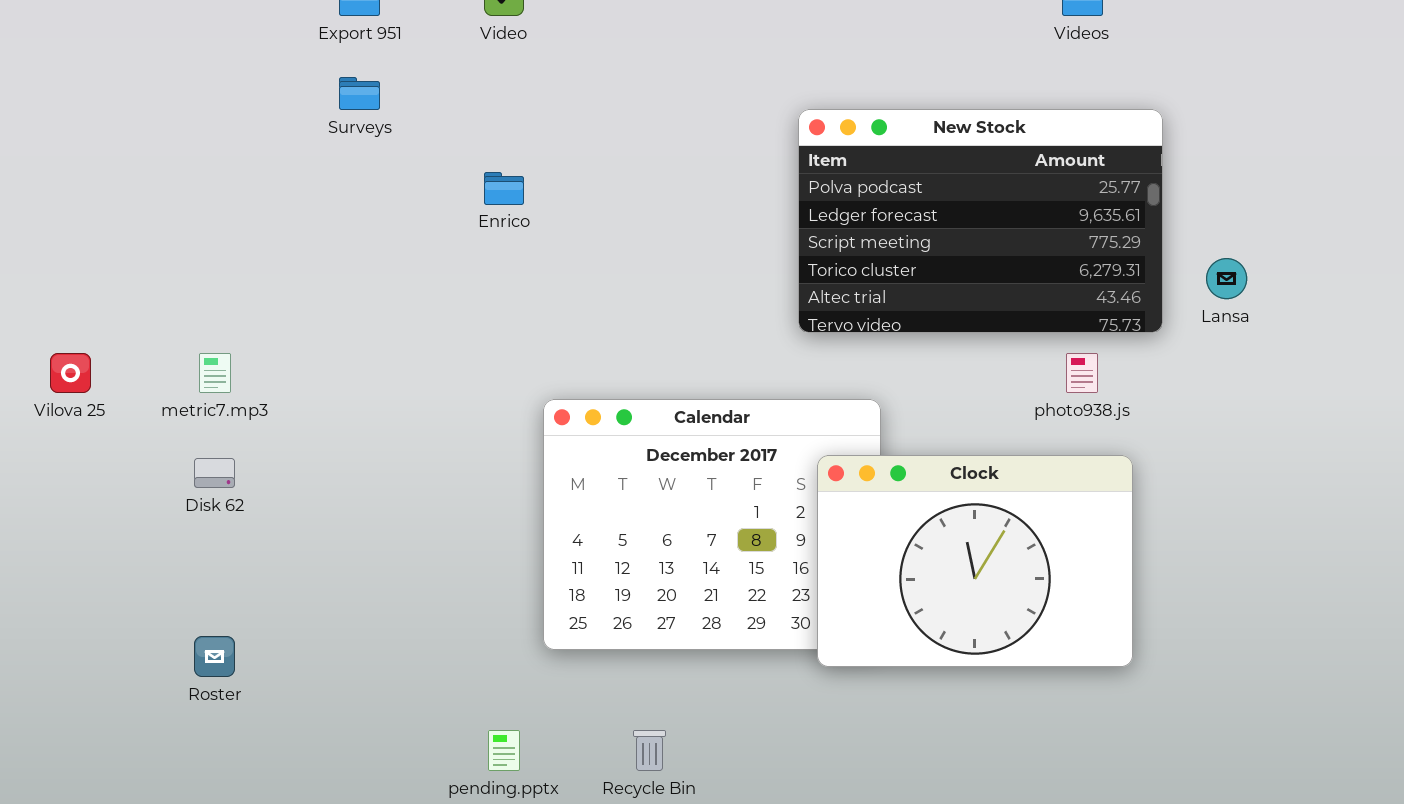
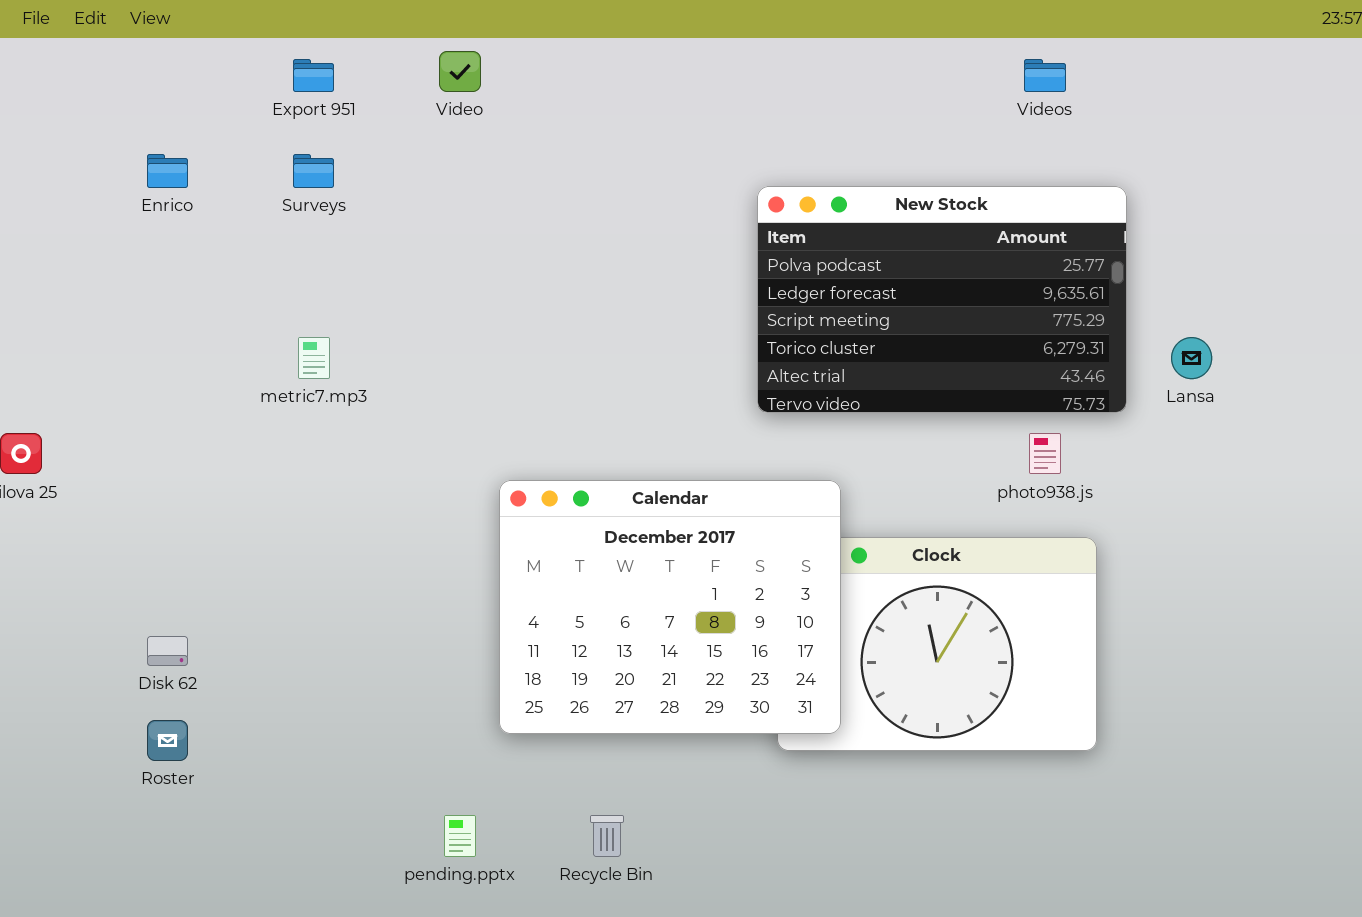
Enrico: [484,172,524,205] -> [147,154,188,188], moved
metric7.mp3: [199,353,231,393] -> [298,337,330,379], moved
Calendar: [543,399,881,650] -> [499,480,841,734], raised
Disk 62: [194,458,235,488] -> [147,636,188,666], moved

